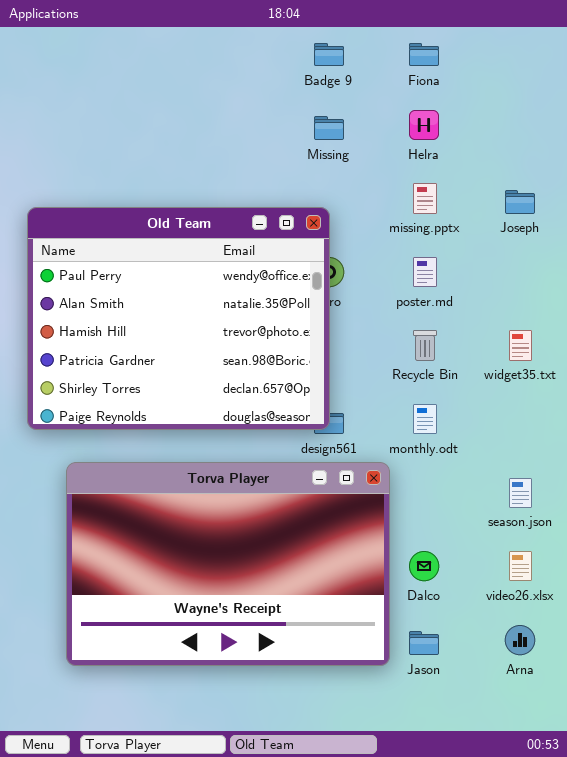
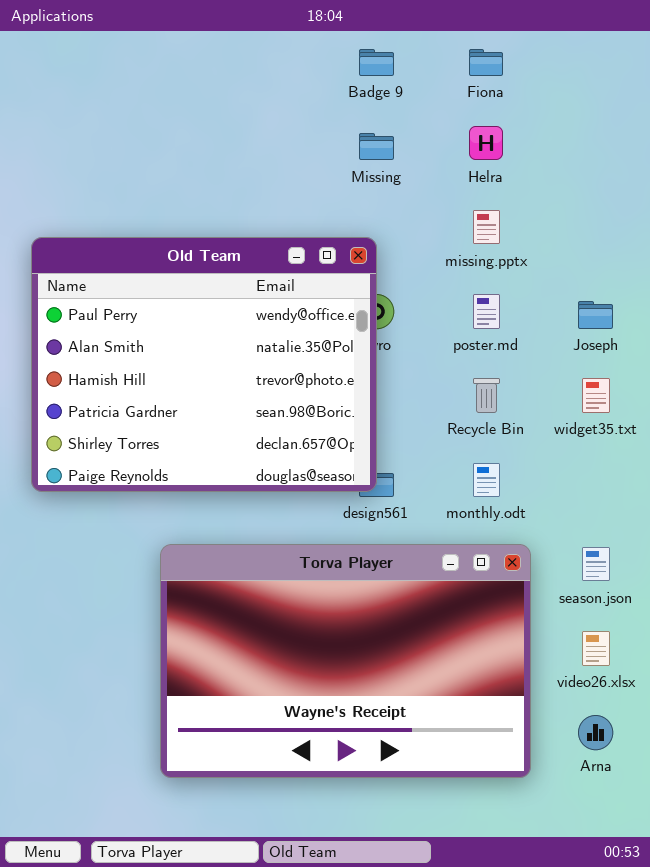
Joseph: [505,190,535,214] -> [578,301,613,329], moved
Torva Player: [66,462,390,666] -> [160,544,531,778], moved

